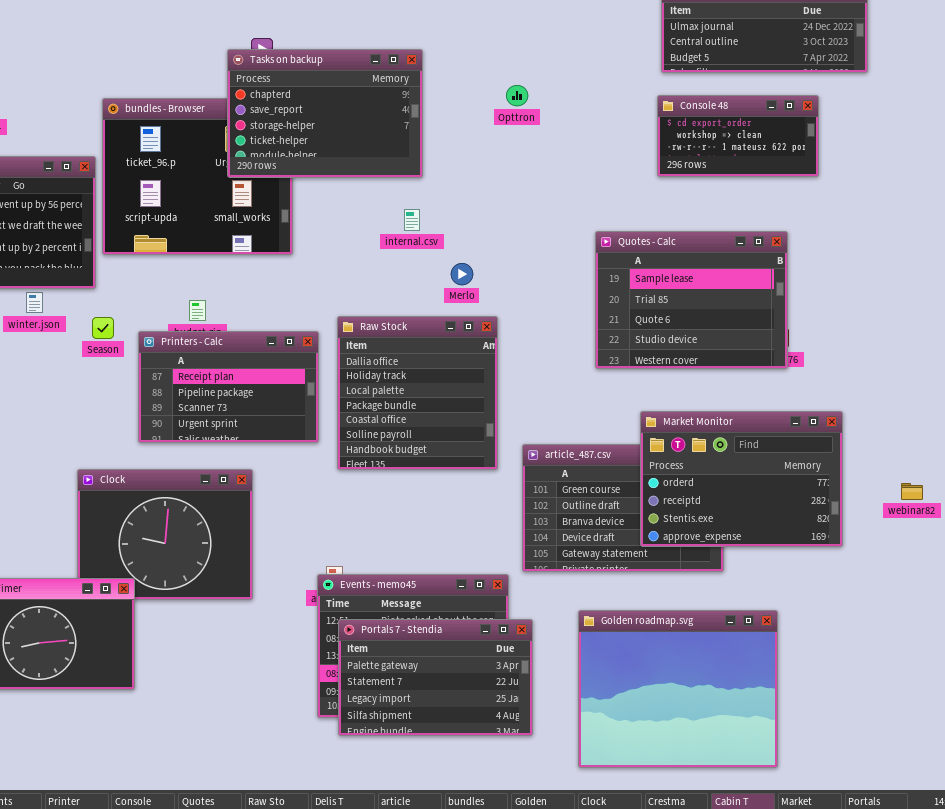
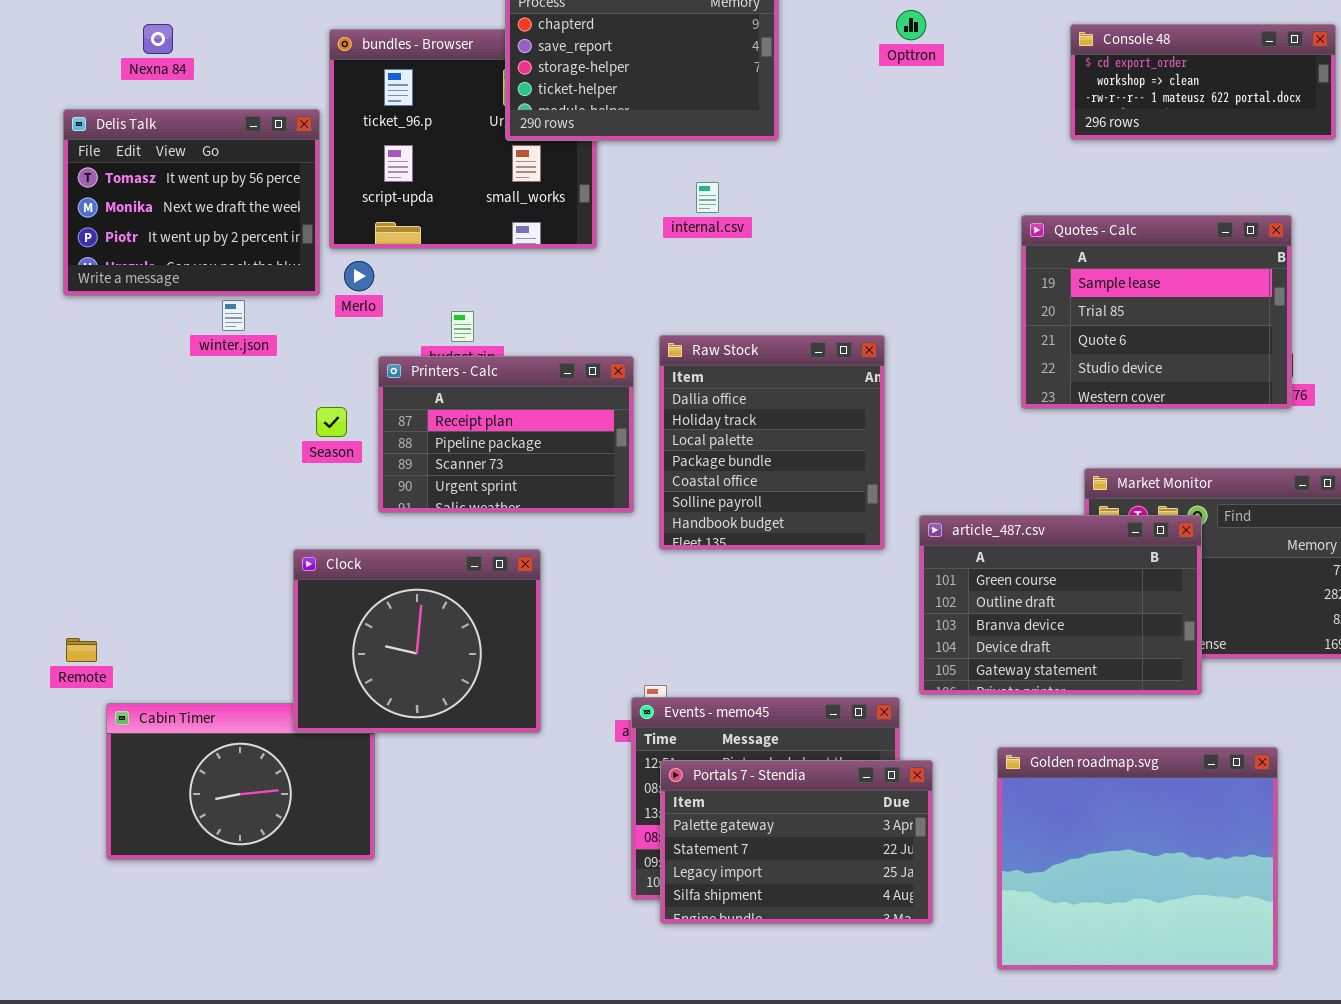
Console 48: [657,95,819,177] -> [1070,24,1336,140], resized
internal.csv: [404,209,420,231] -> [696,182,719,213], moved
Merlo: [451,263,473,285] -> [344,261,374,291], moved
Season: [92,317,114,339] -> [316,407,347,437], moved
article_487.csv: [522,444,724,572] -> [919,515,1202,695], raised
Clock: [77,469,253,600] -> [293,549,541,733], raised

